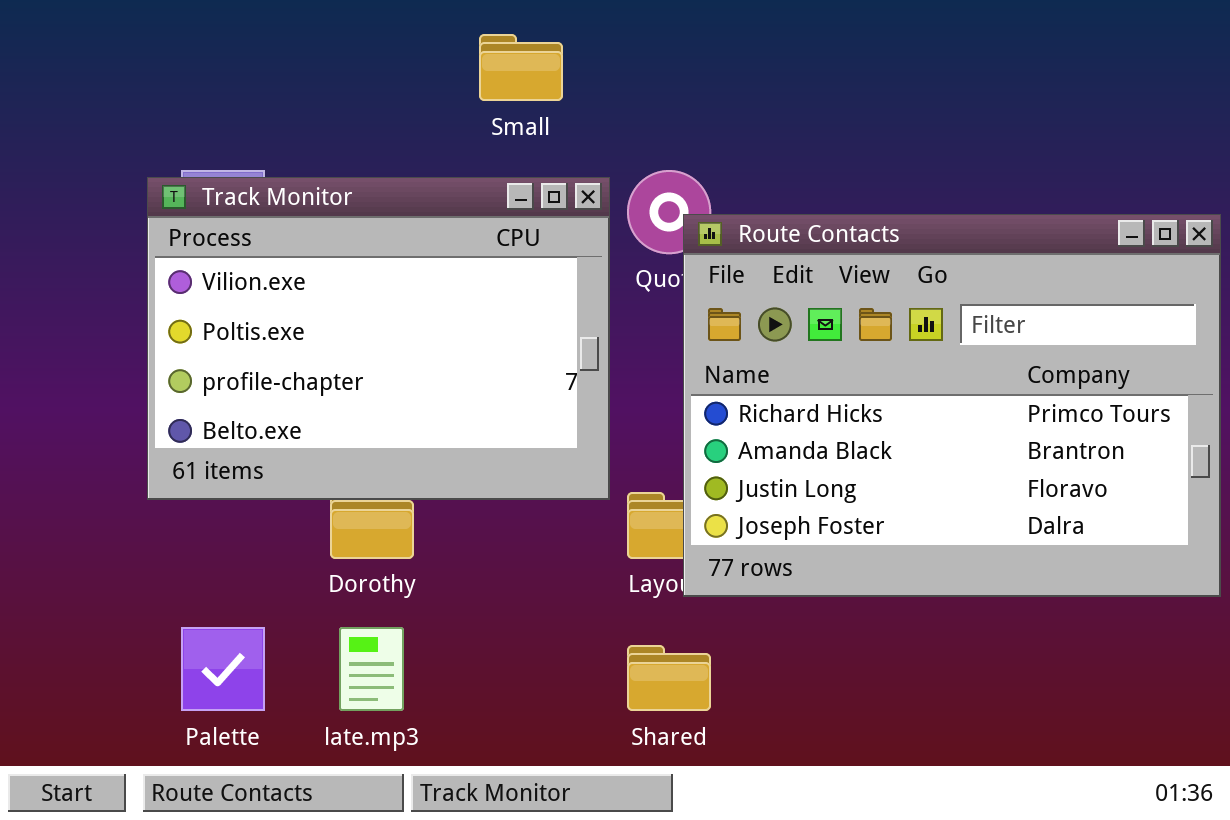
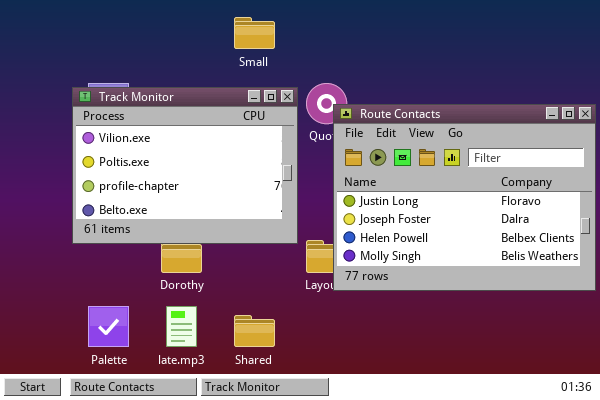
Route Contacts: [683,214,1221,597] -> [333,104,596,291], scrolled down 2 rows
Shared: [627,645,711,711] -> [234,315,275,347], moved

